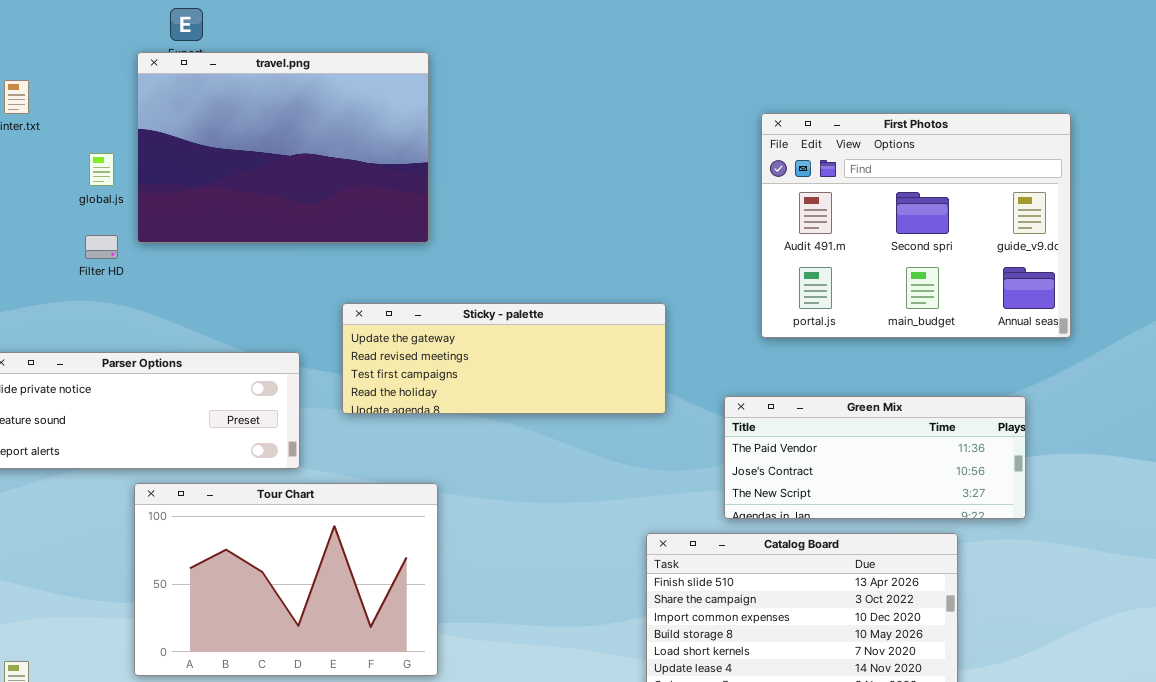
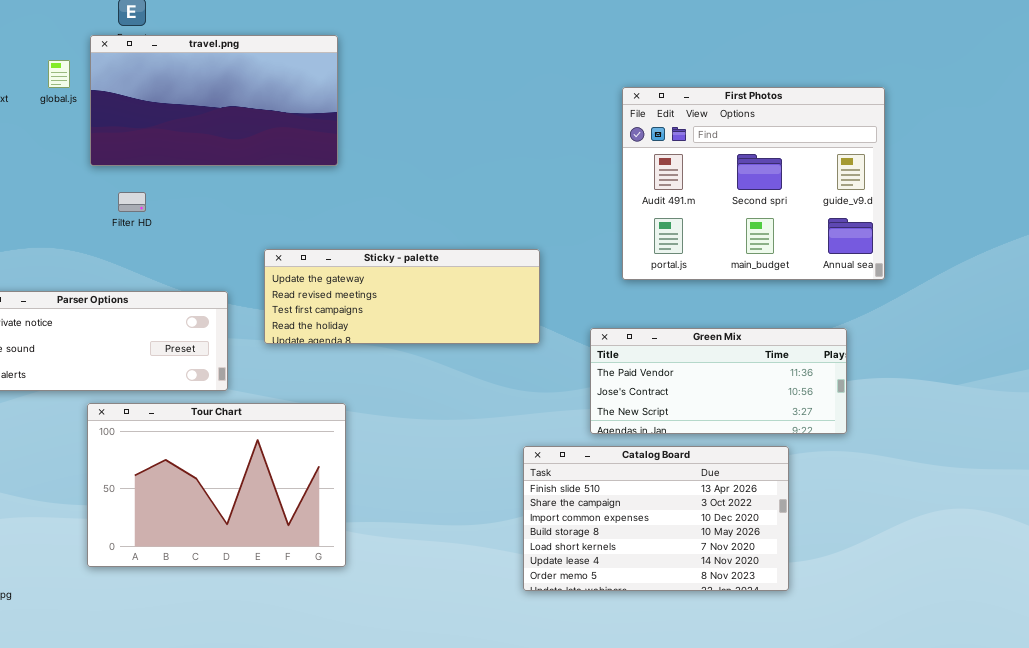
travel.png: [137,52,429,243] -> [90,35,338,166], resized
global.js: [89,153,114,186] -> [48,60,70,88], moved
Filter HD: [85,235,118,259] -> [118,192,146,212], moved

